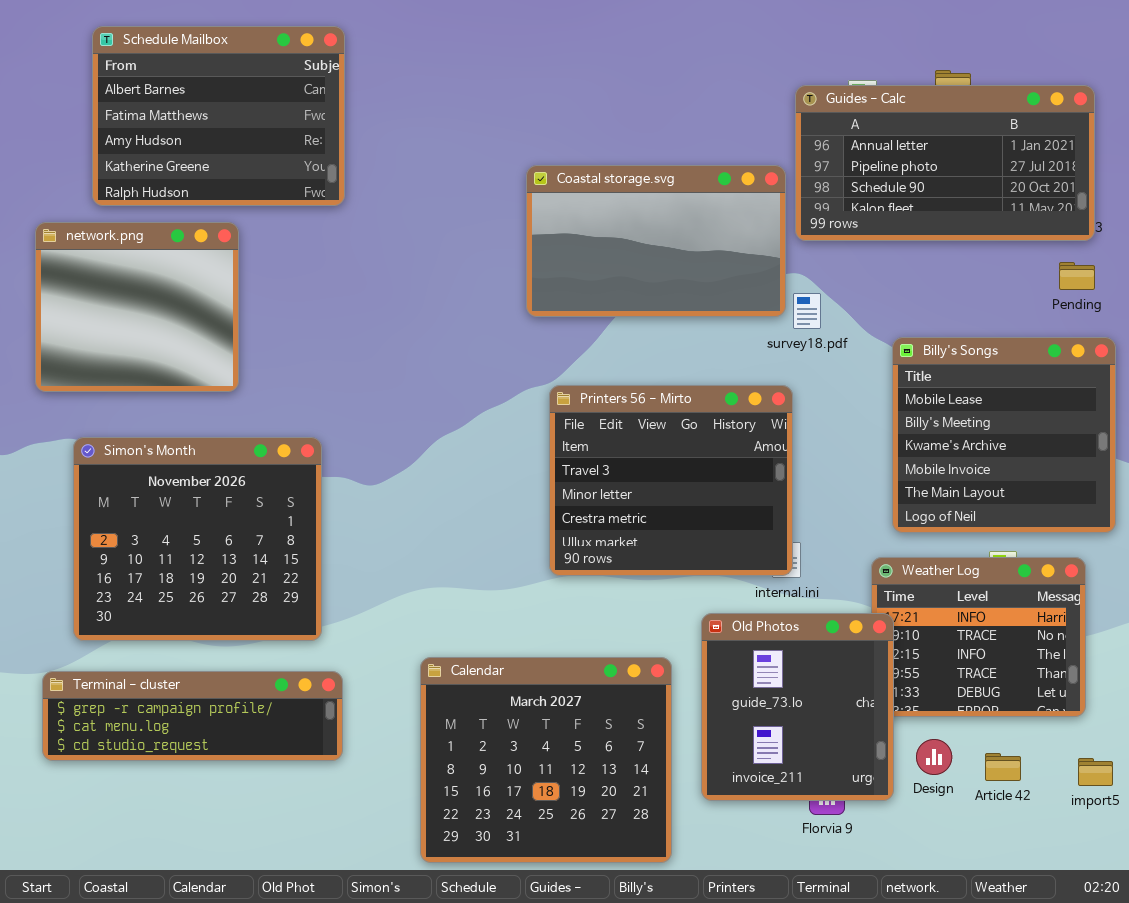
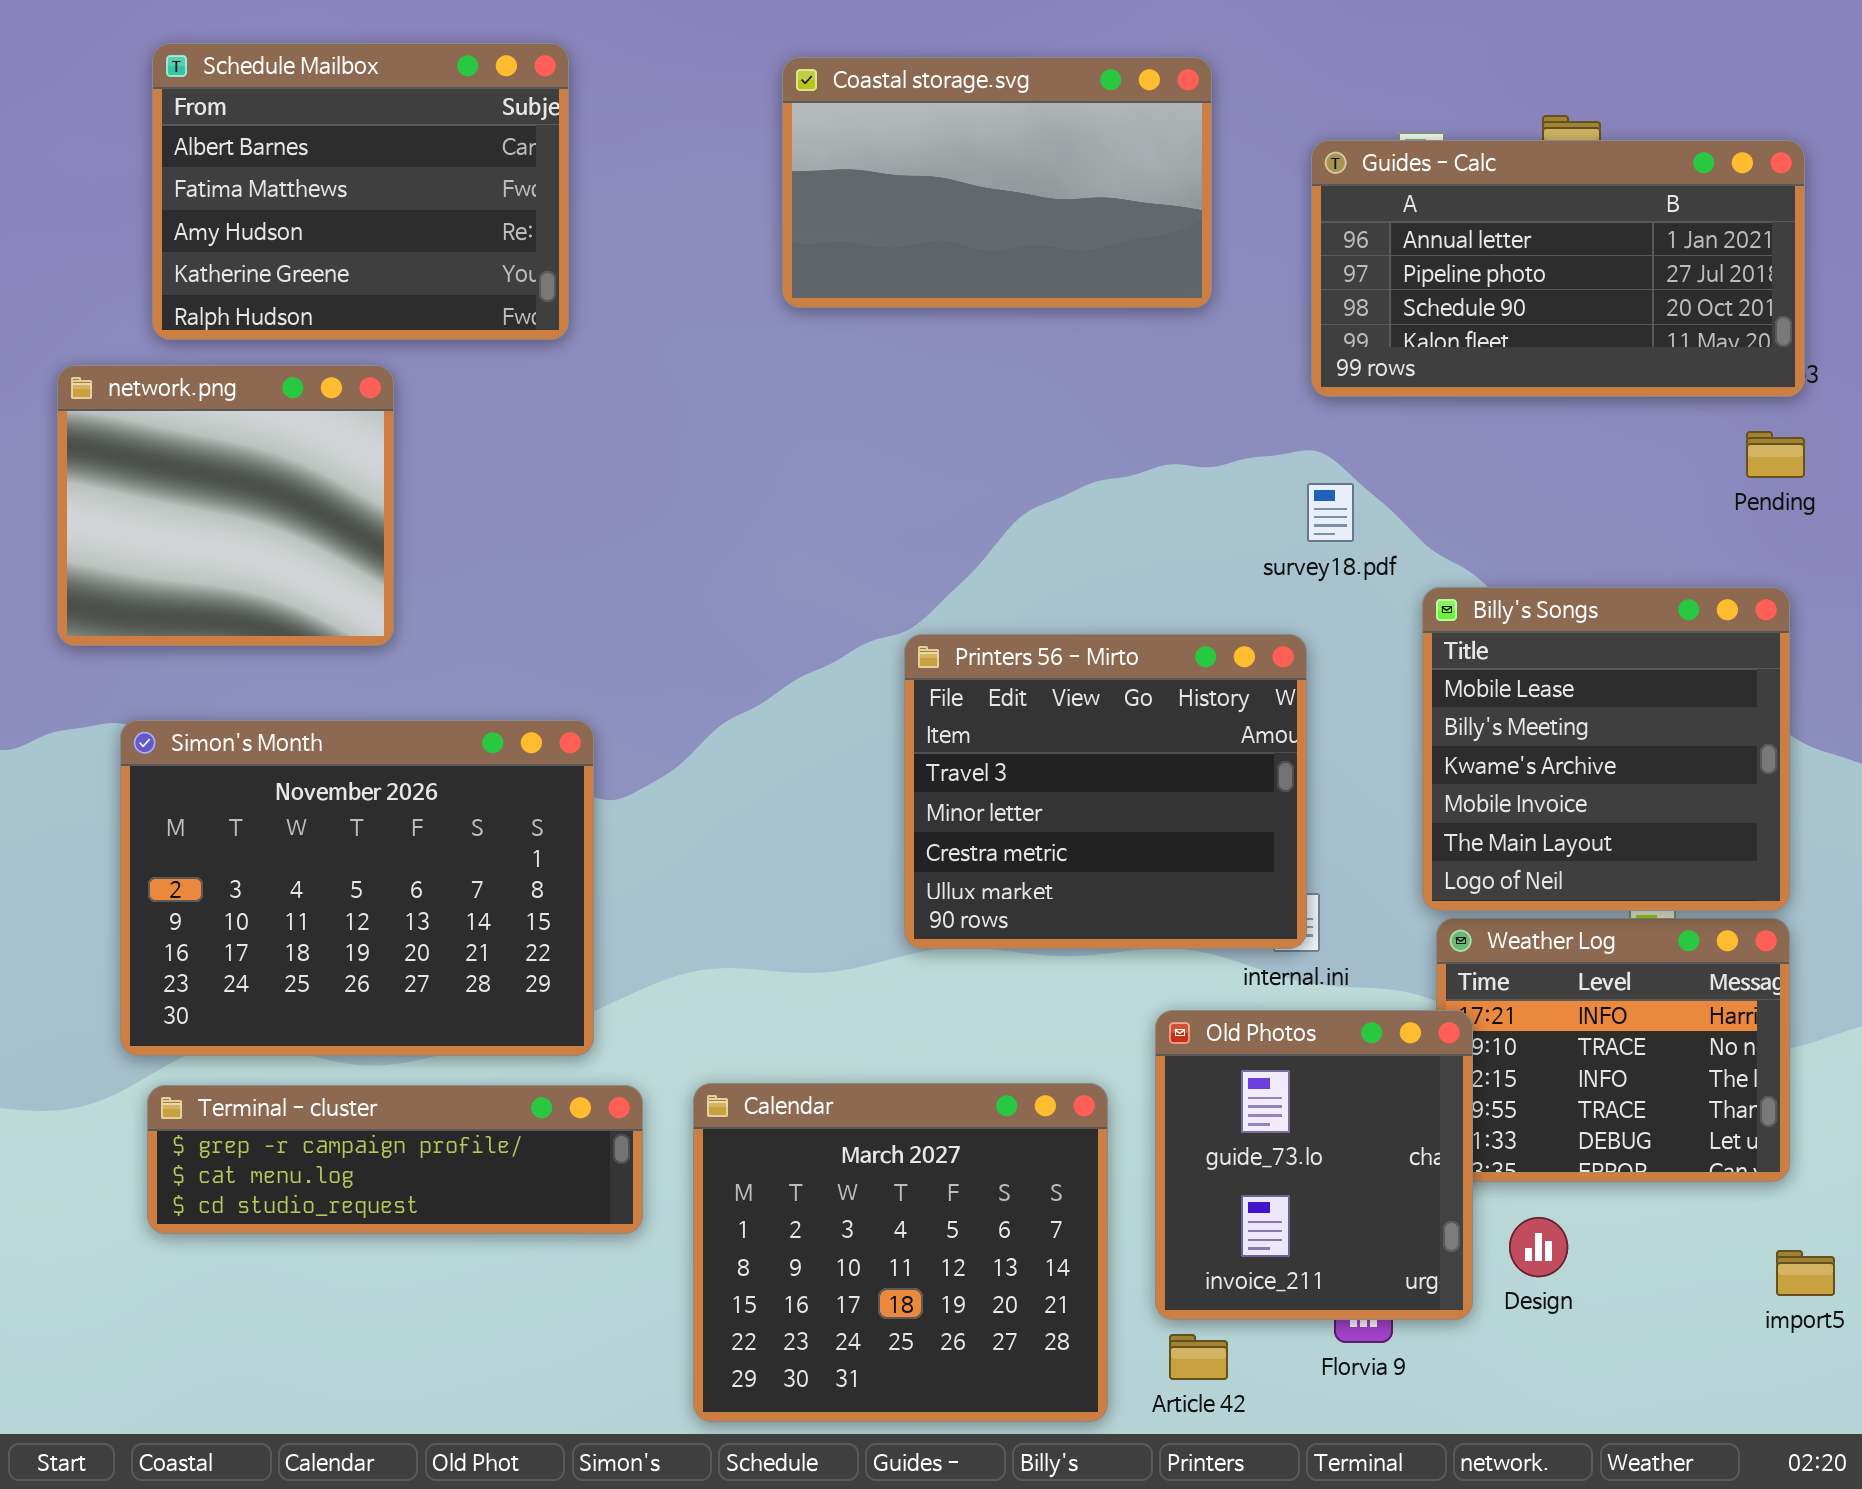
Coastal storage.svg: [526,165,786,317] -> [782,57,1212,308], moved
Billy's Songs: [892,337,1116,533] -> [1422,587,1790,911], moved
Simon's Month: [73,437,322,641] -> [120,720,594,1056], resized
Terminal - cluster: [42,671,343,761] -> [147,1085,643,1234], moved
Article 42: [985,753,1021,781] -> [1169,1334,1228,1380], moved

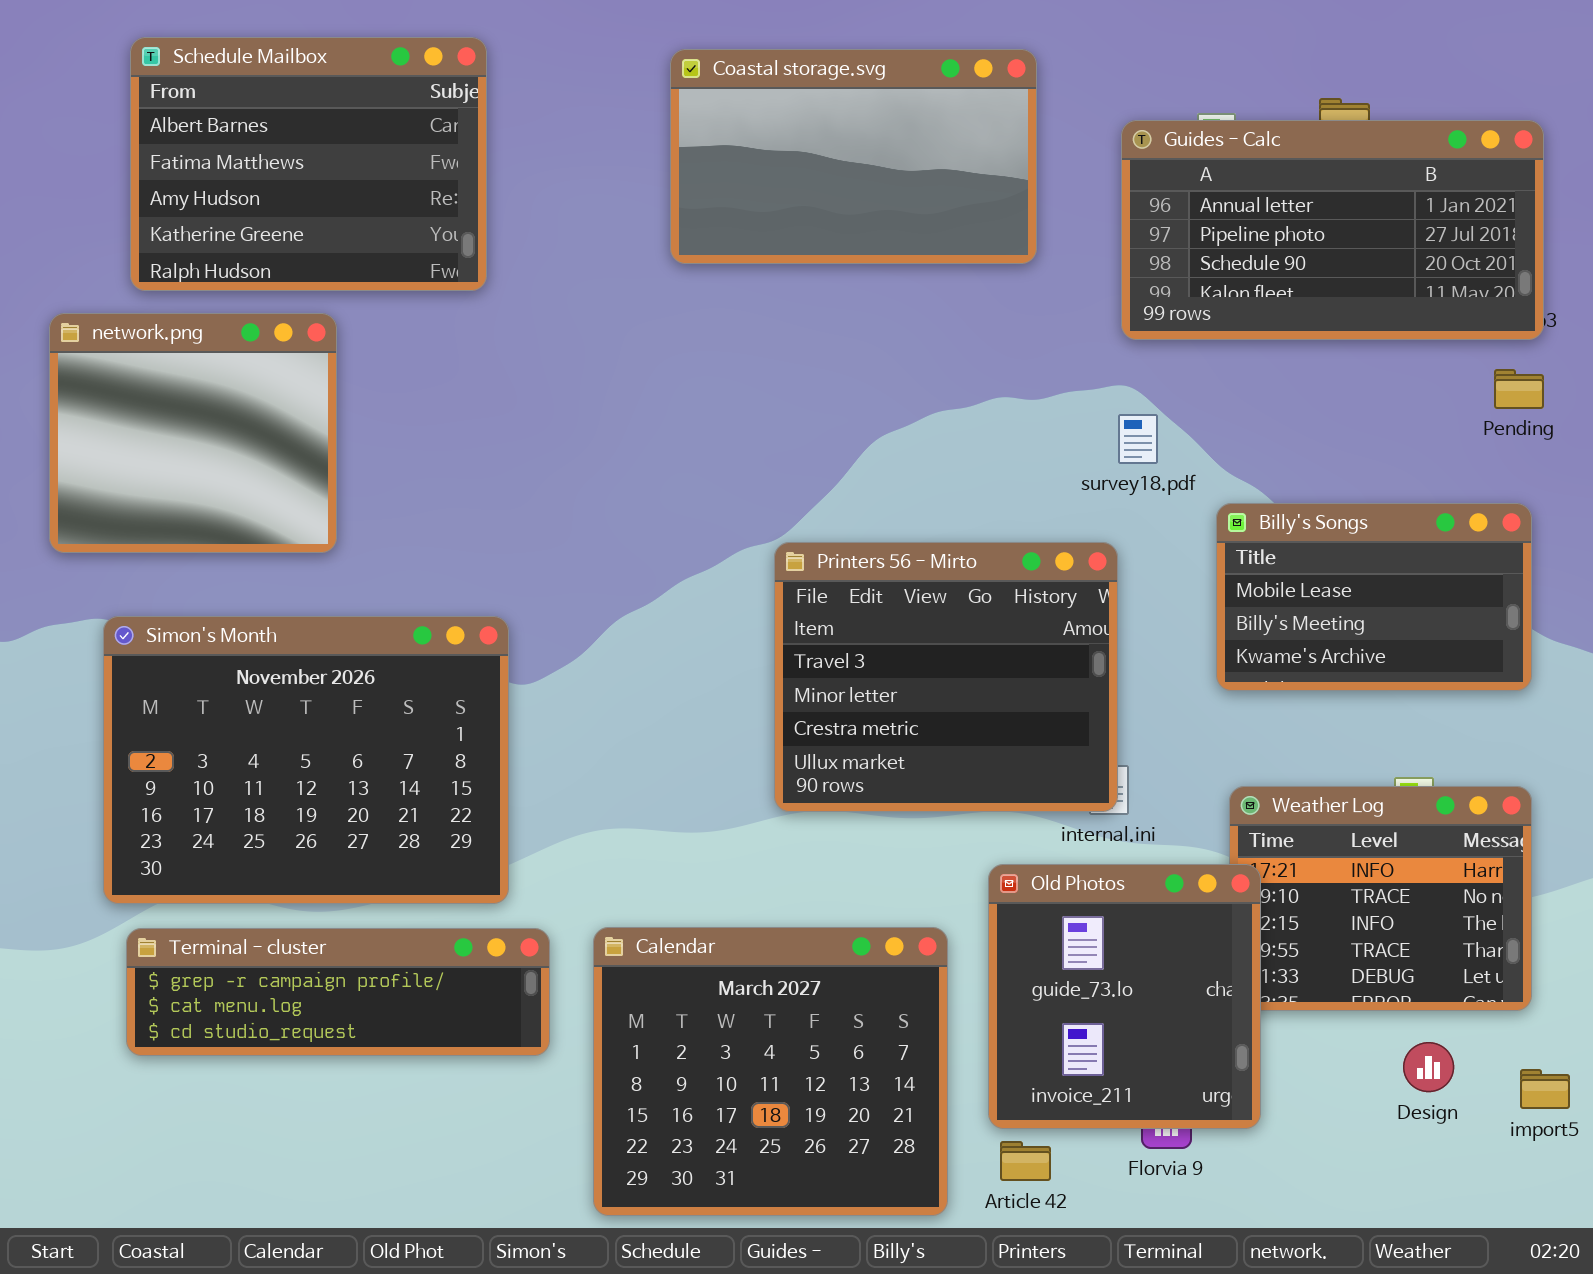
Billy's Songs: [1422,587,1790,911] -> [1216,503,1532,691], resized
Design: [1509,1217,1568,1277] -> [1403,1042,1454,1092], moved

